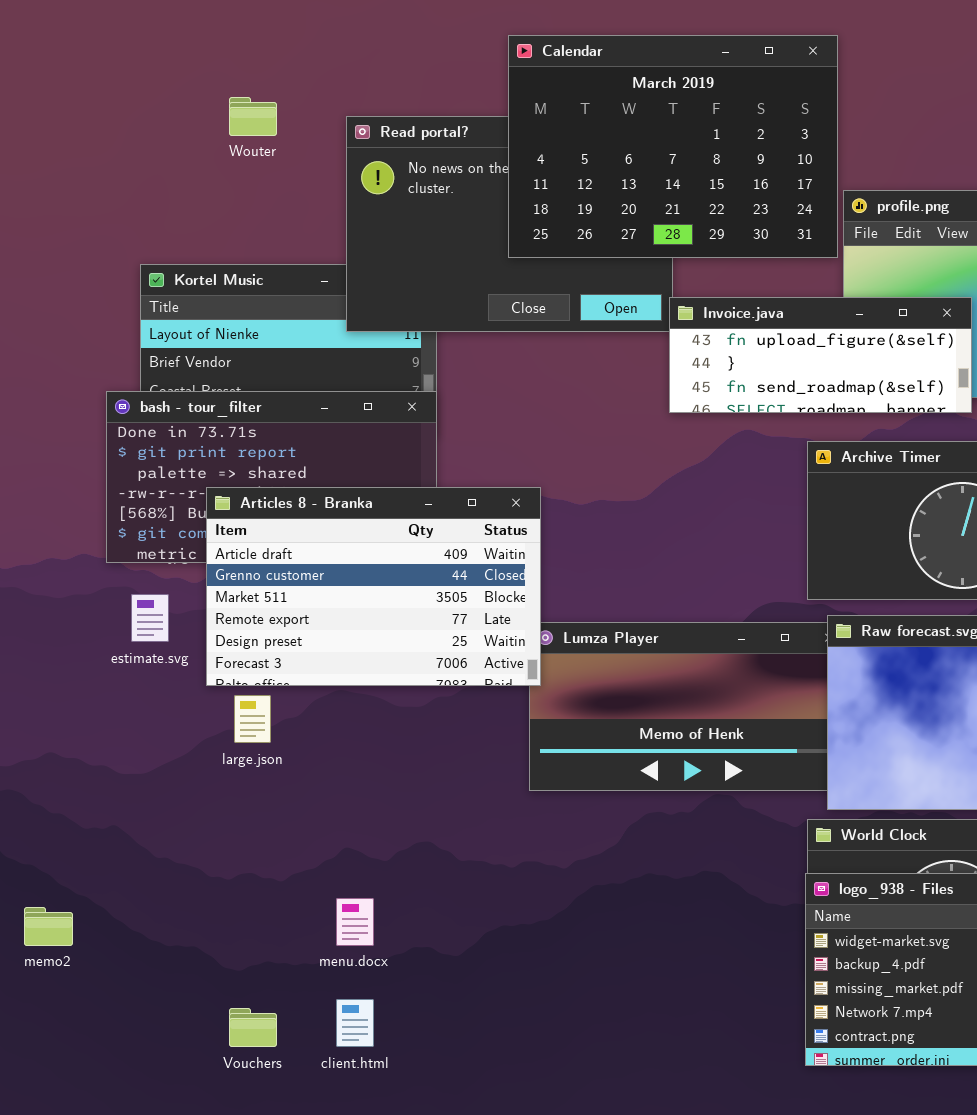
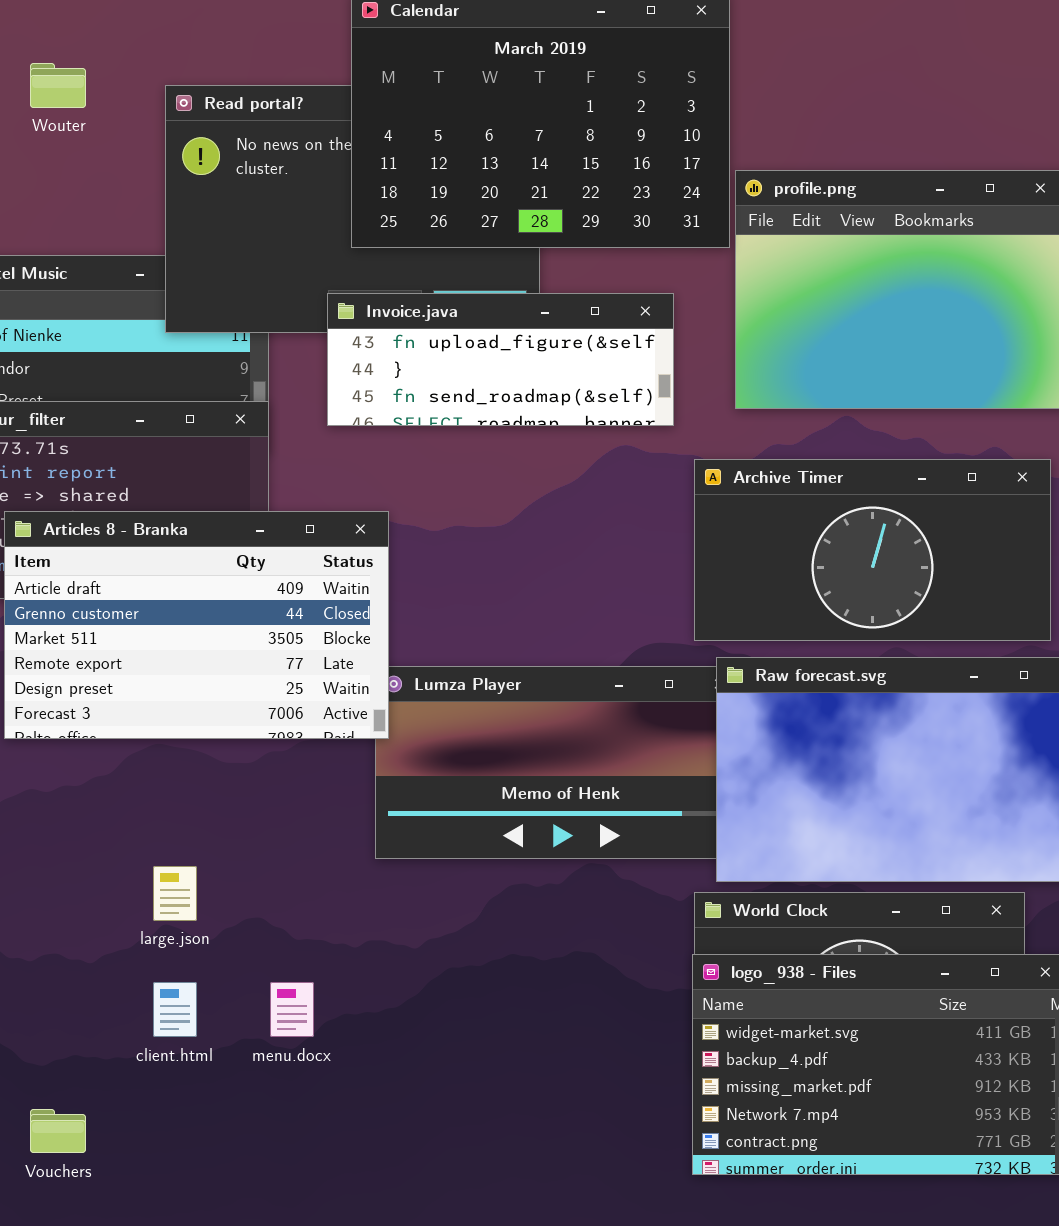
Invoice.java: [669,297,972,413] -> [327,293,674,426], moved
large.json: [234,695,271,743] -> [153,866,197,921], moved
menu.docx: [336,898,374,946] -> [270,982,314,1037], moved
client.html: [336,999,374,1047] -> [153,982,197,1037], moved

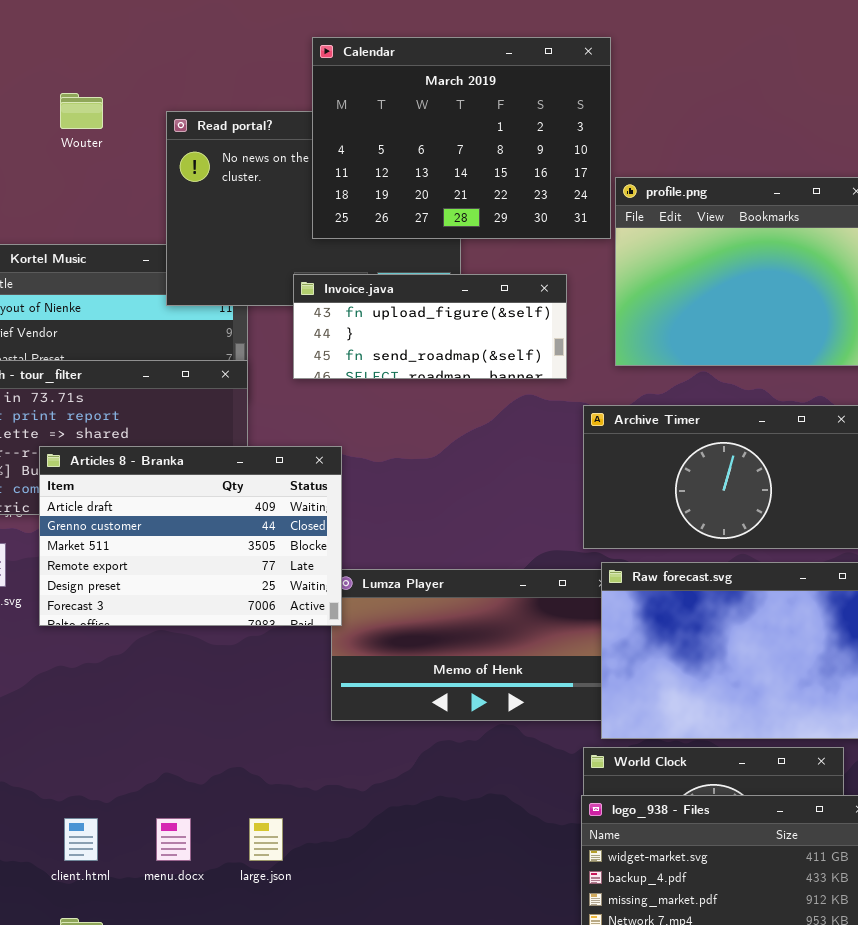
large.json: [153,866,197,921] -> [249,818,283,861], moved
client.html: [153,982,197,1037] -> [64,818,98,861], moved
menu.docx: [270,982,314,1037] -> [156,818,191,861], moved

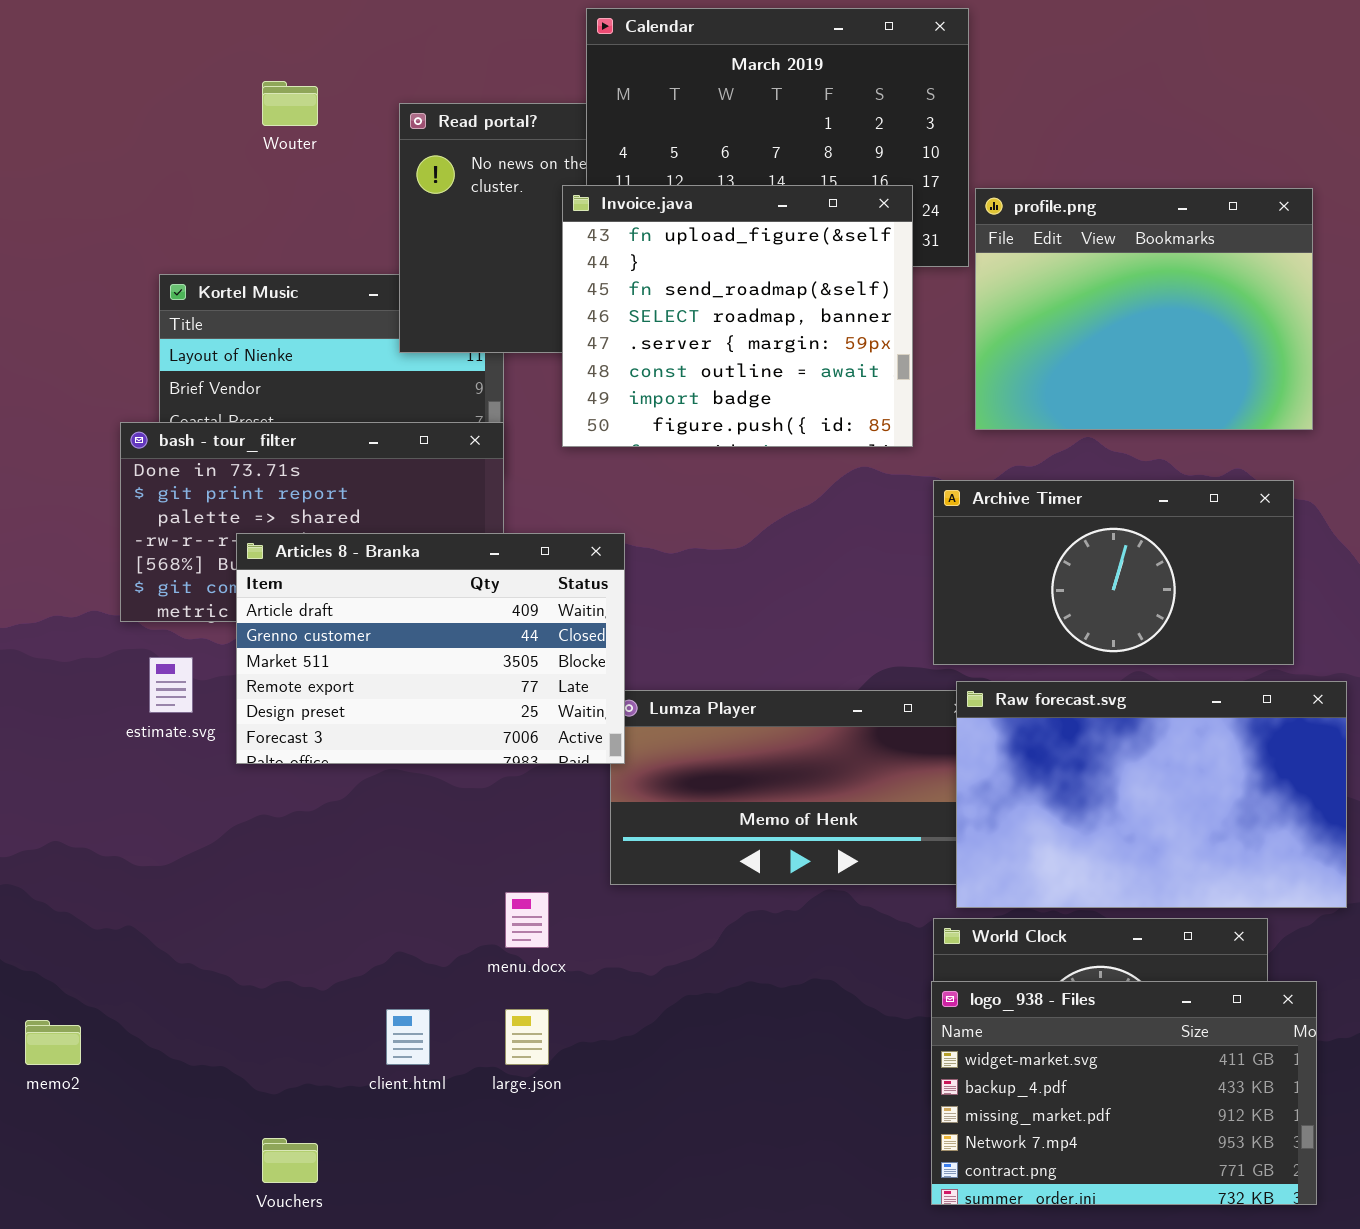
Invoice.java: [293,274,567,379] -> [562,185,913,447], resized
client.html: [64,818,98,861] -> [386,1009,430,1065], moved
menu.docx: [156,818,191,861] -> [505,892,549,948], moved

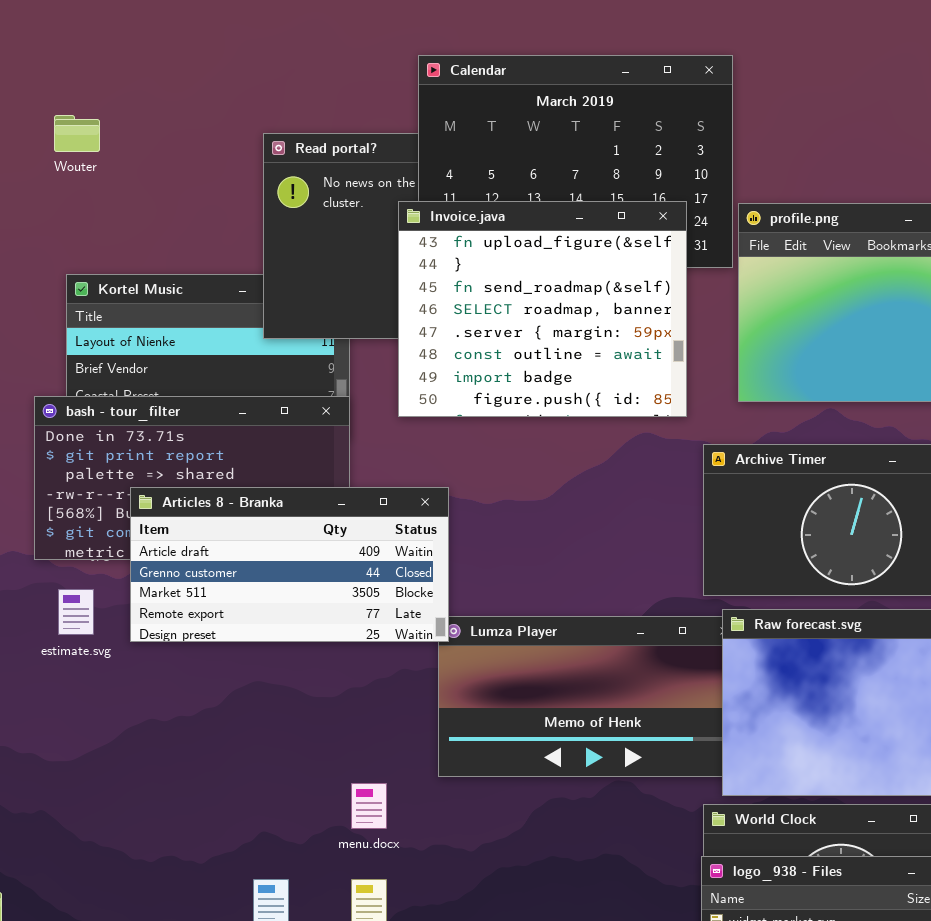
Wouter: [262,81,318,126] -> [54,115,100,152], moved
Articles 8 - Branka: [236,533,625,764] -> [130,487,449,642], resized

